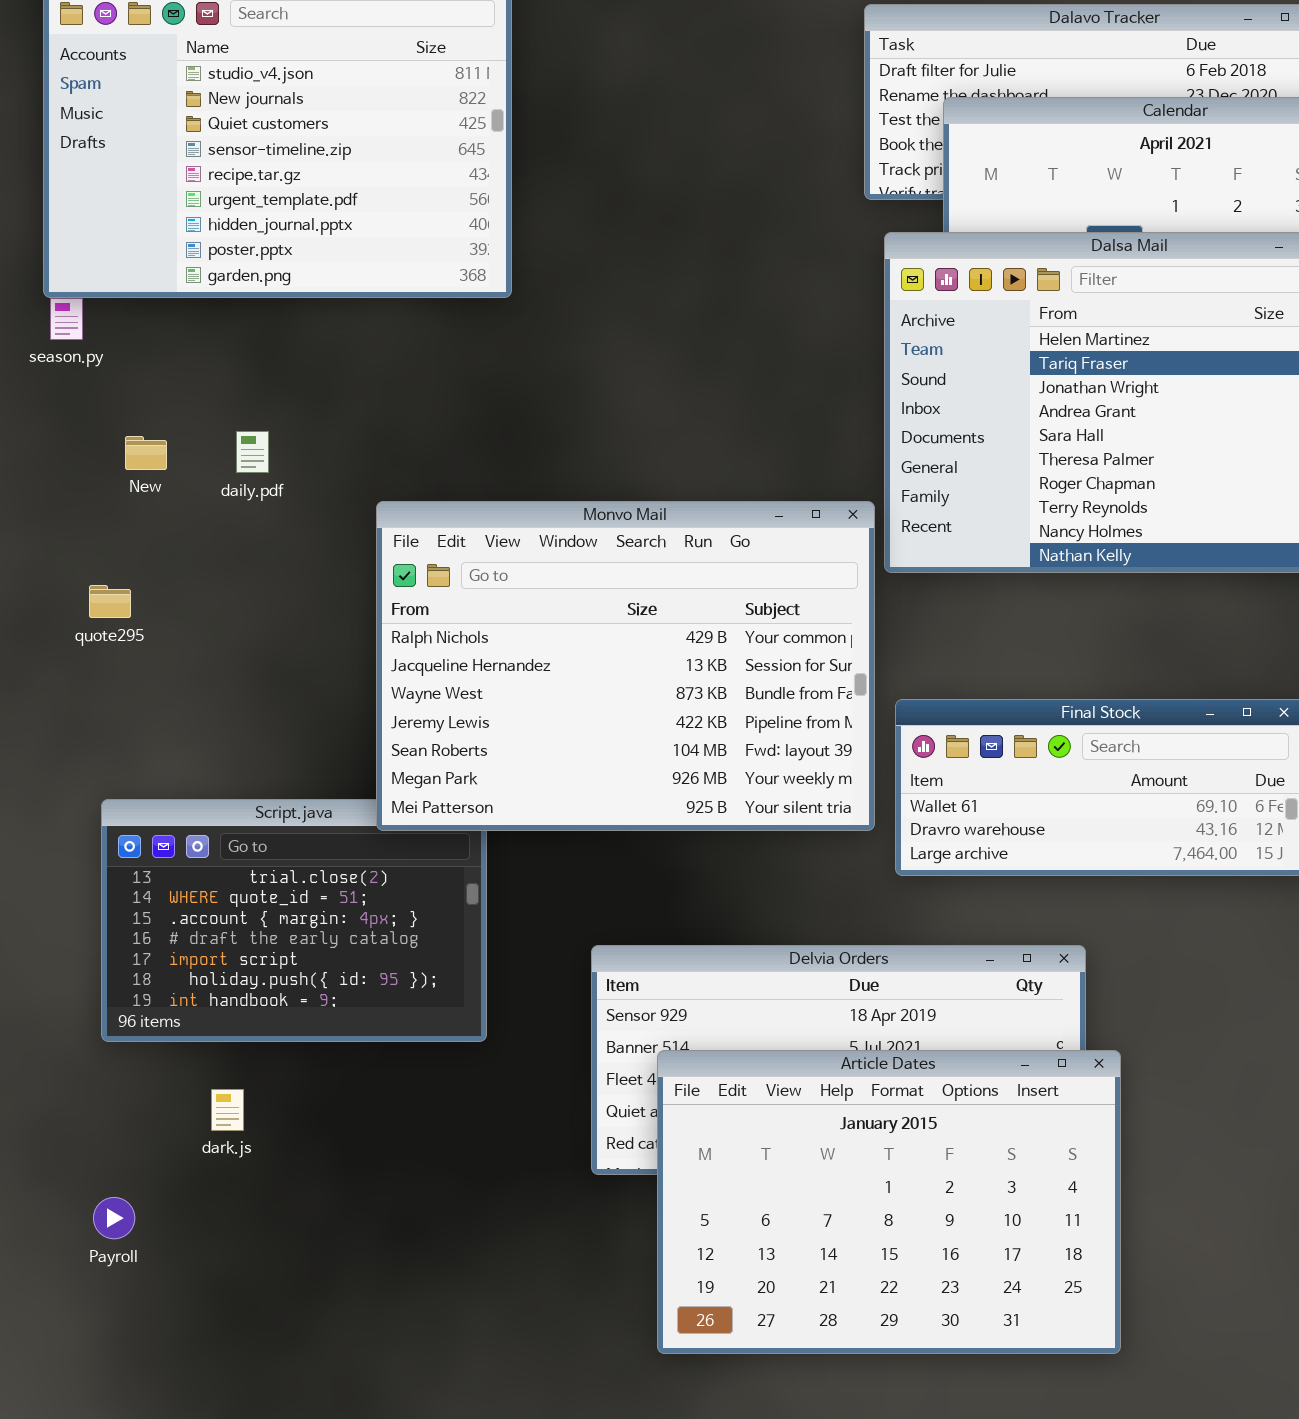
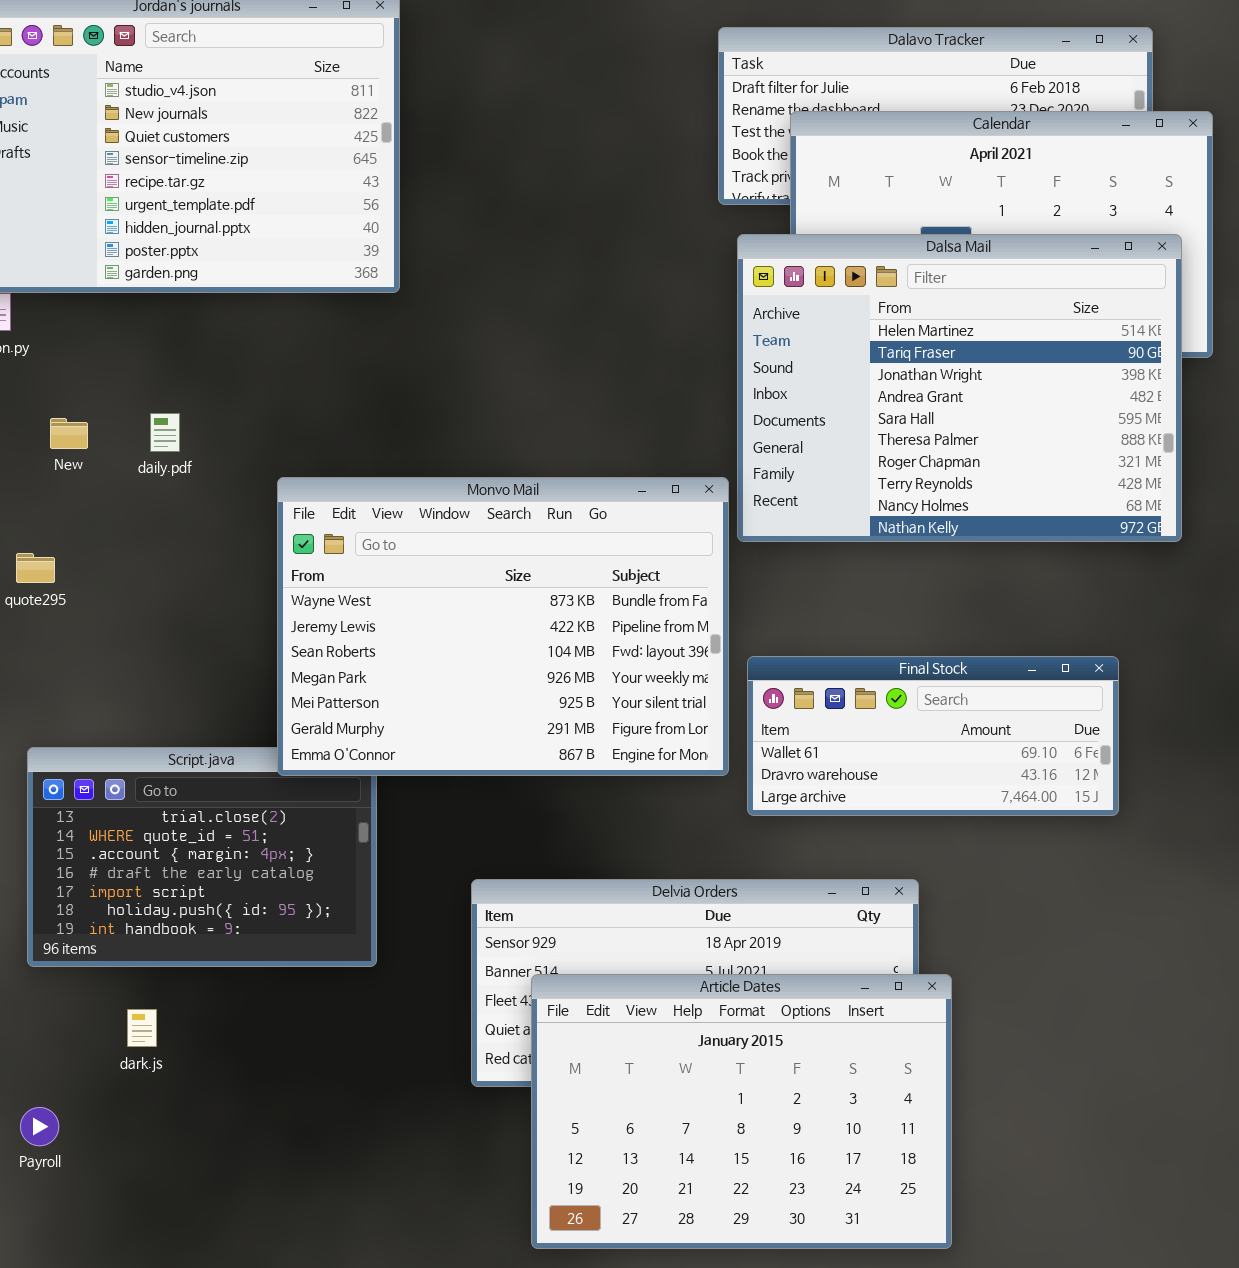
Monvo Mail: [376,501,875,831] -> [277,477,729,776], scrolled down 2 rows

